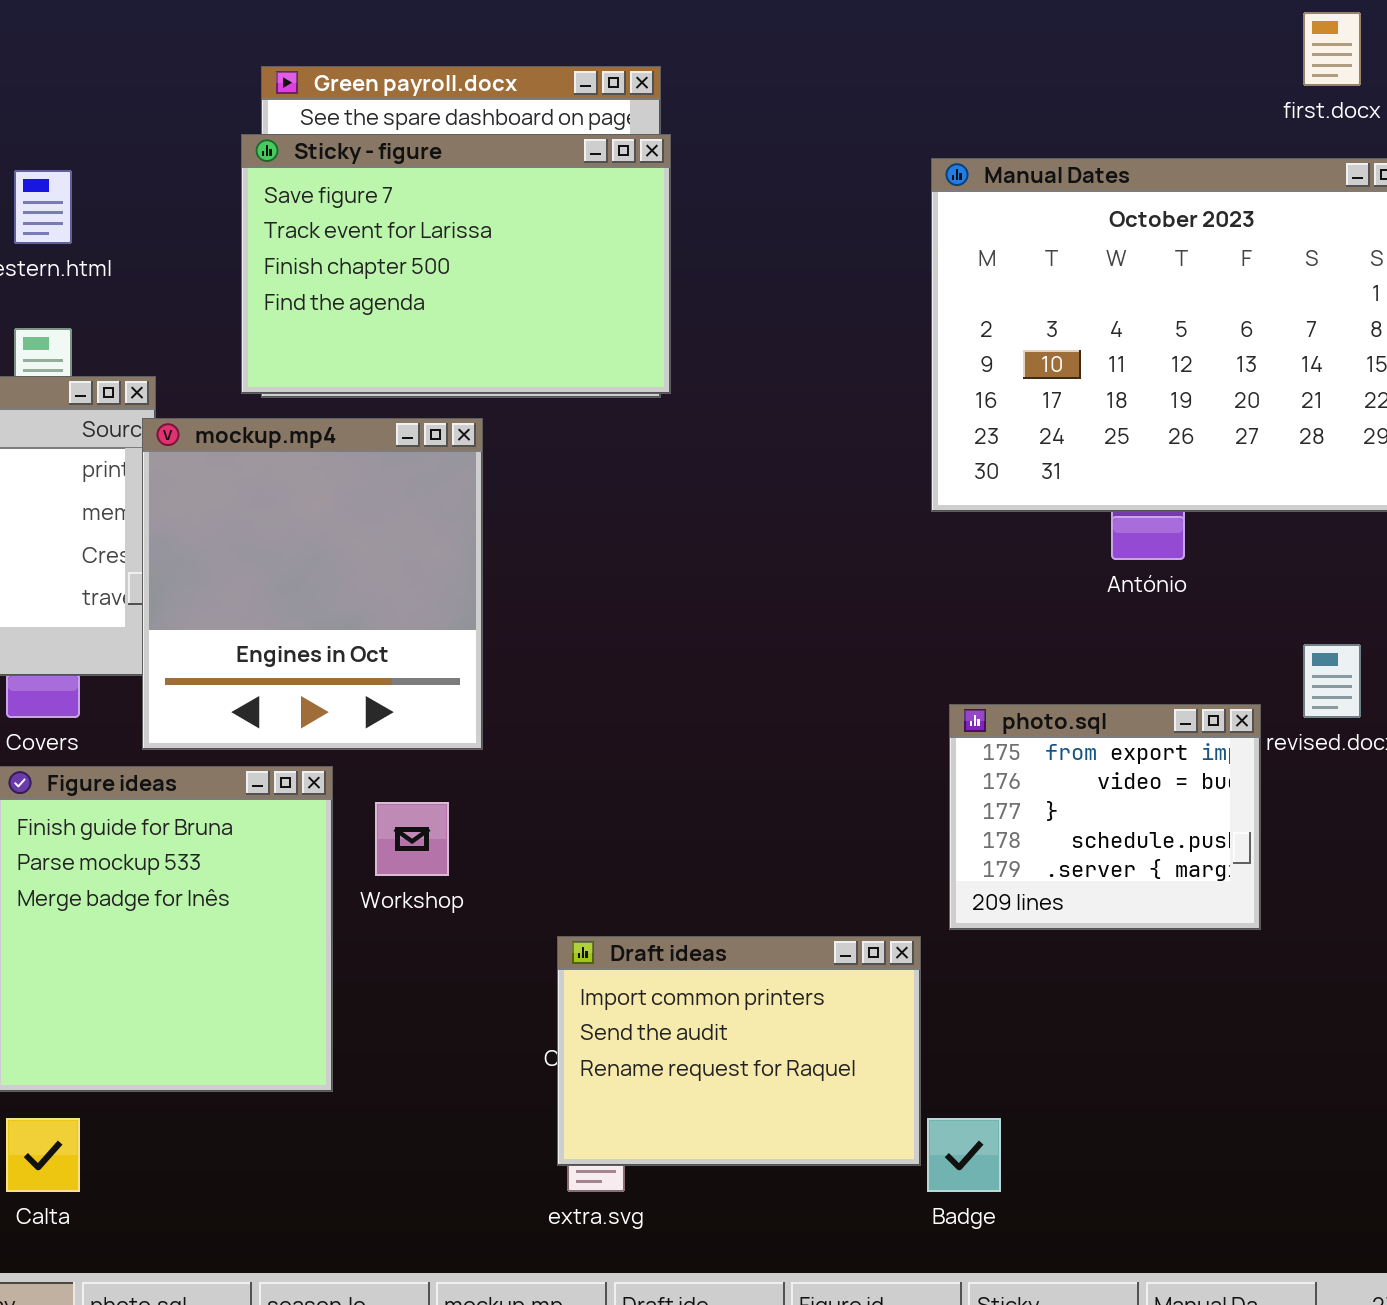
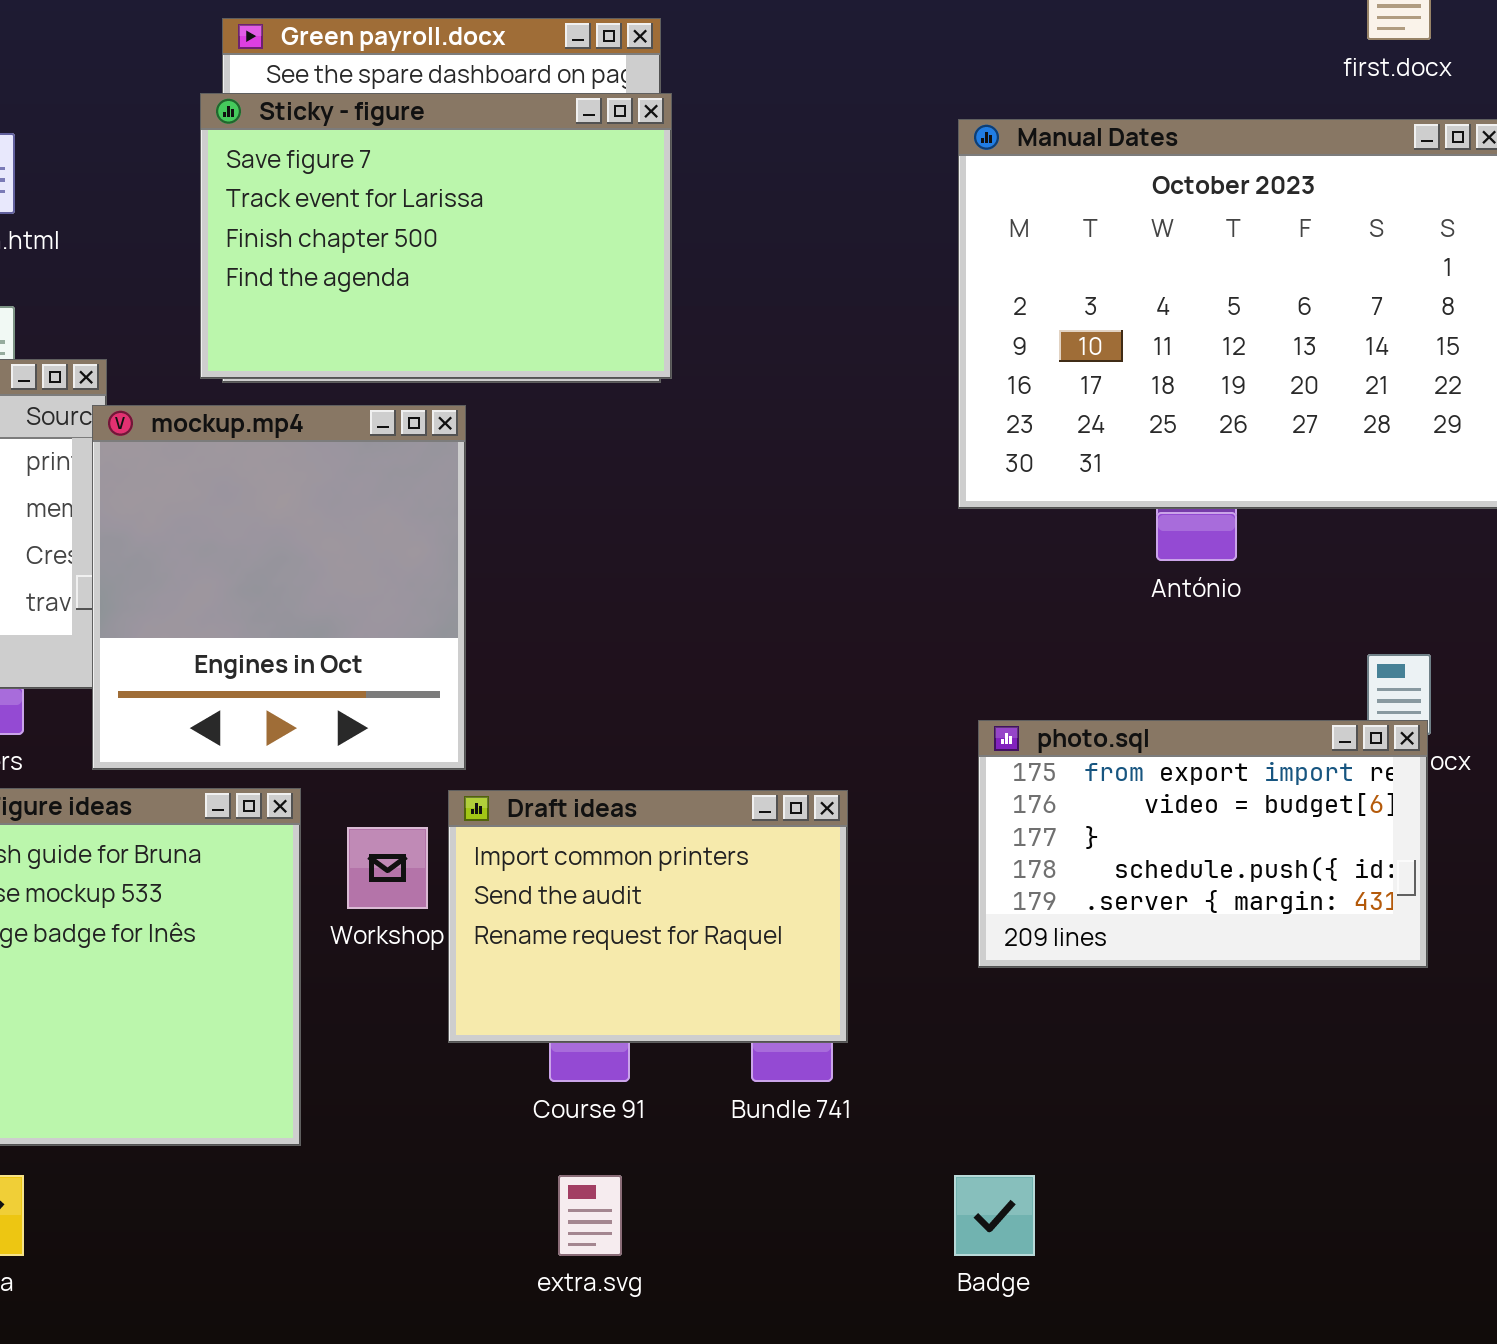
photo.sql: [949,704,1261,930] -> [978,720,1428,968], resized
Draft ideas: [557,936,921,1166] -> [448,790,848,1043], moved

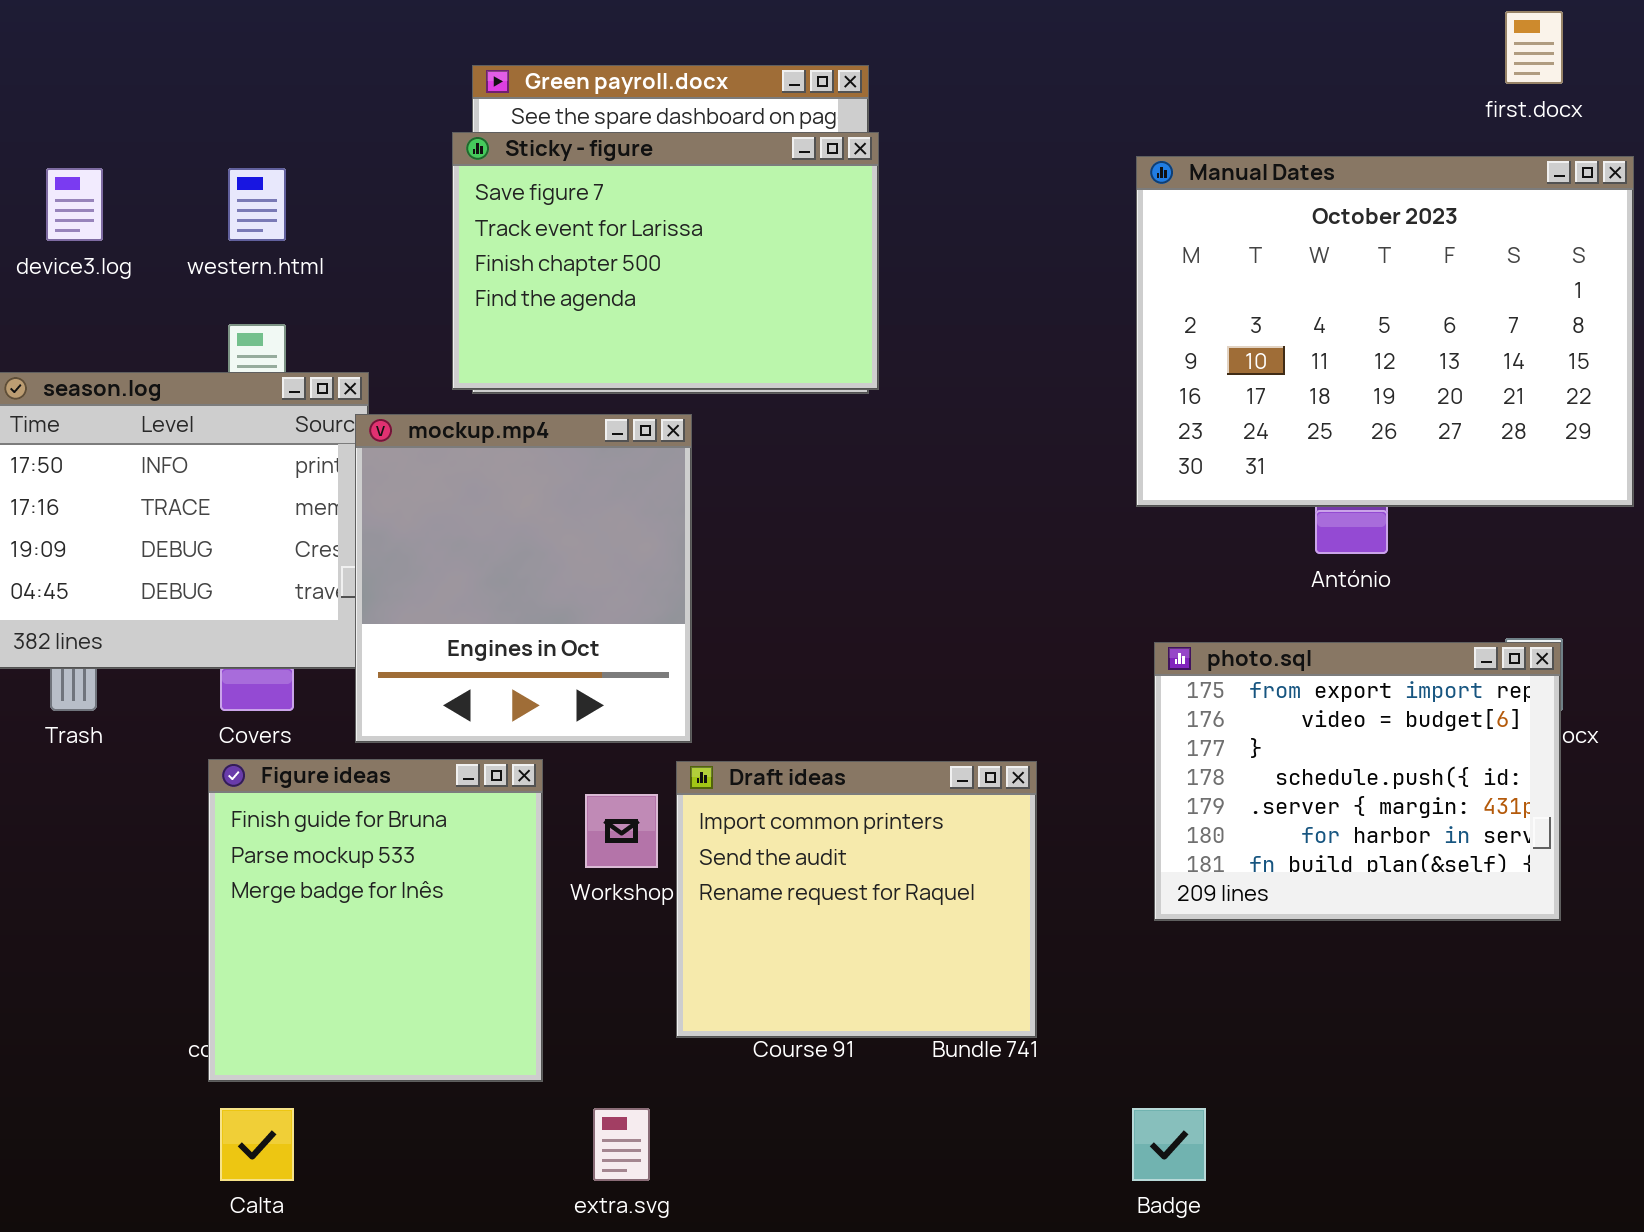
photo.sql: [978,720,1428,968] -> [1154,642,1561,921], resized
Draft ideas: [448,790,848,1043] -> [676,761,1037,1038], resized
extra.svg: [558,1175,622,1256] -> [593,1108,650,1181], moved

